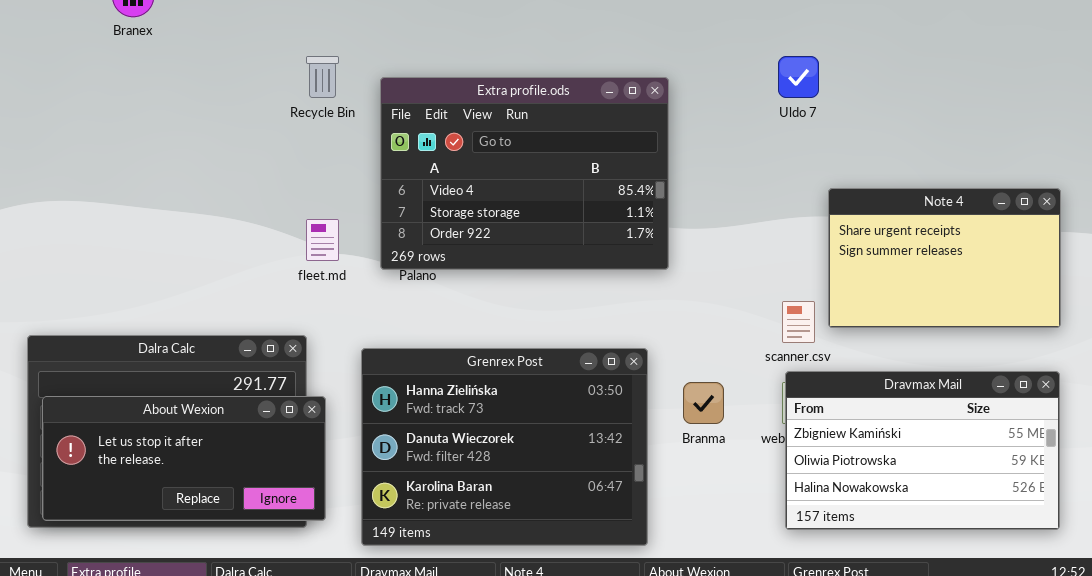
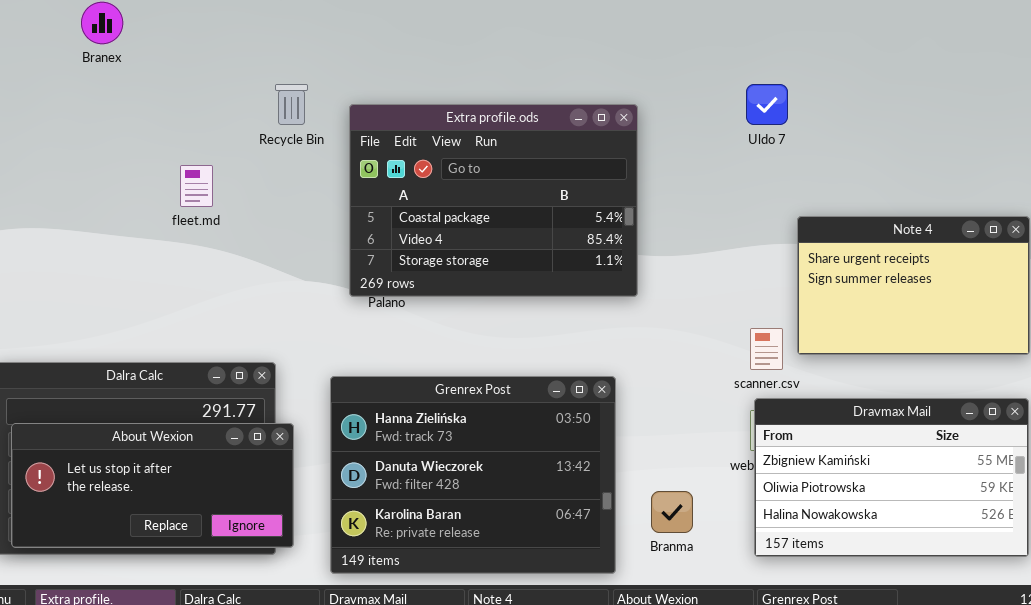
Extra profile.ods: [380,77,669,270] -> [349,104,638,297], scrolled up 1 row
fleet.md: [306,219,339,261] -> [180,165,213,207], moved
Branma: [683,382,724,424] -> [651,491,693,533], moved

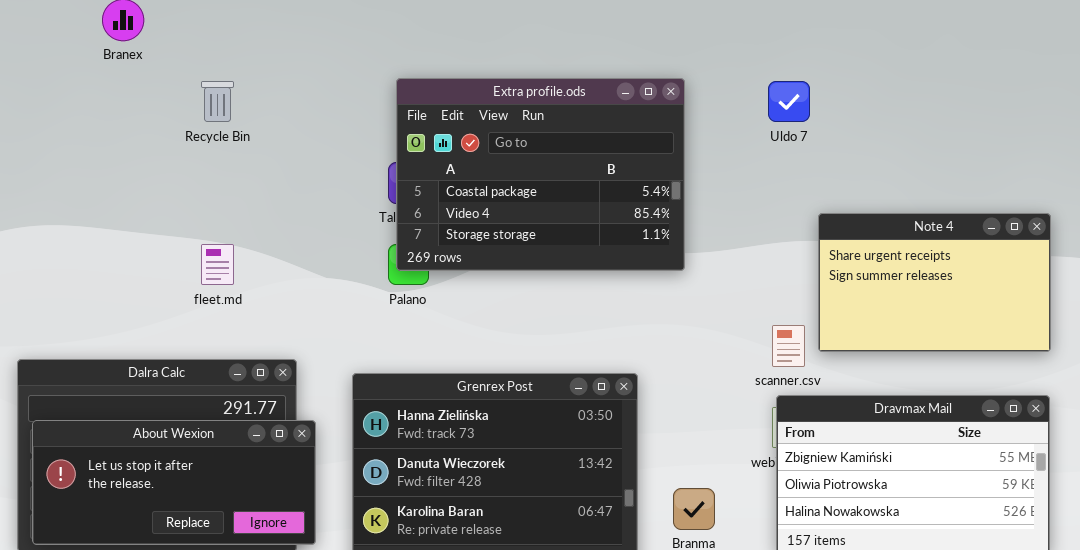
Recycle Bin: [275,84,308,125] -> [201,81,234,122], moved
Extra profile.ods: [349,104,638,297] -> [396,78,685,271], moved
fleet.md: [180,165,213,207] -> [201,244,234,285], moved

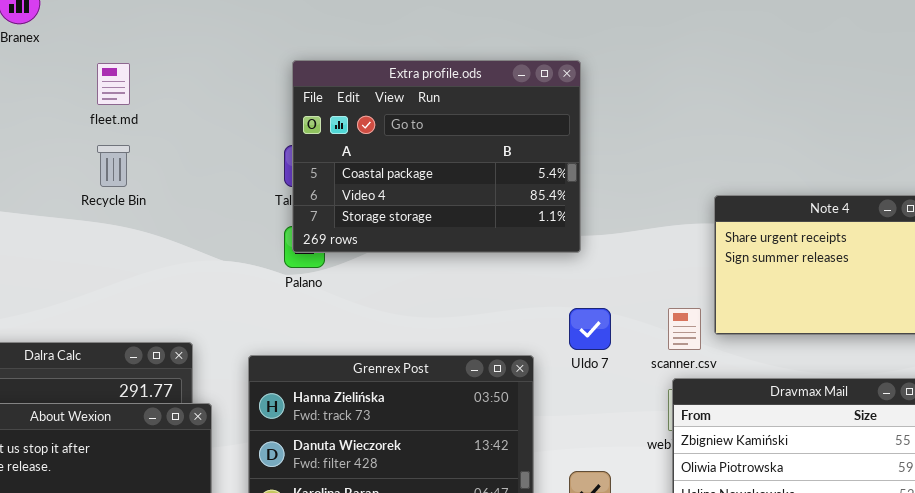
Recycle Bin: [201,81,234,122] -> [97,145,130,187], moved
Uldo 7: [768,81,810,122] -> [569,308,611,350], moved
fleet.md: [201,244,234,285] -> [97,63,130,105], moved

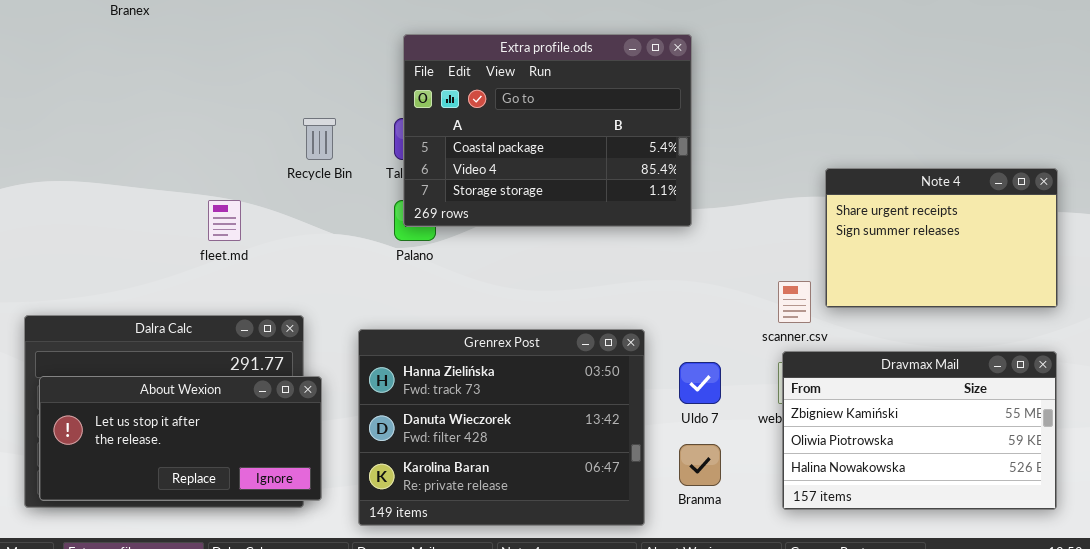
fleet.md: [97,63,130,105] -> [208,200,241,241], moved
Recycle Bin: [97,145,130,187] -> [303,118,336,160], moved
Uldo 7: [569,308,611,350] -> [679,362,721,404], moved

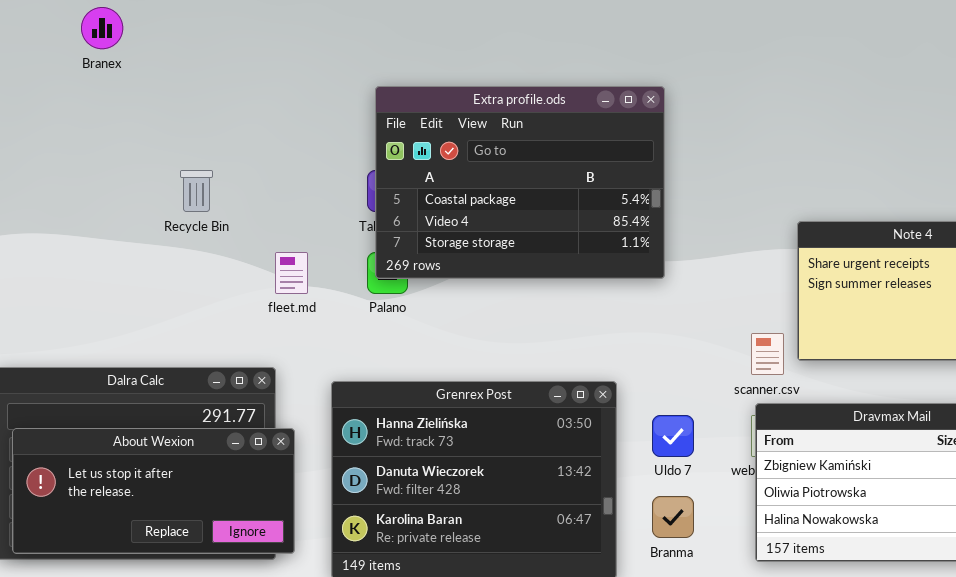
Recycle Bin: [303,118,336,160] -> [180,170,213,212], moved
fleet.md: [208,200,241,241] -> [275,252,308,294], moved

